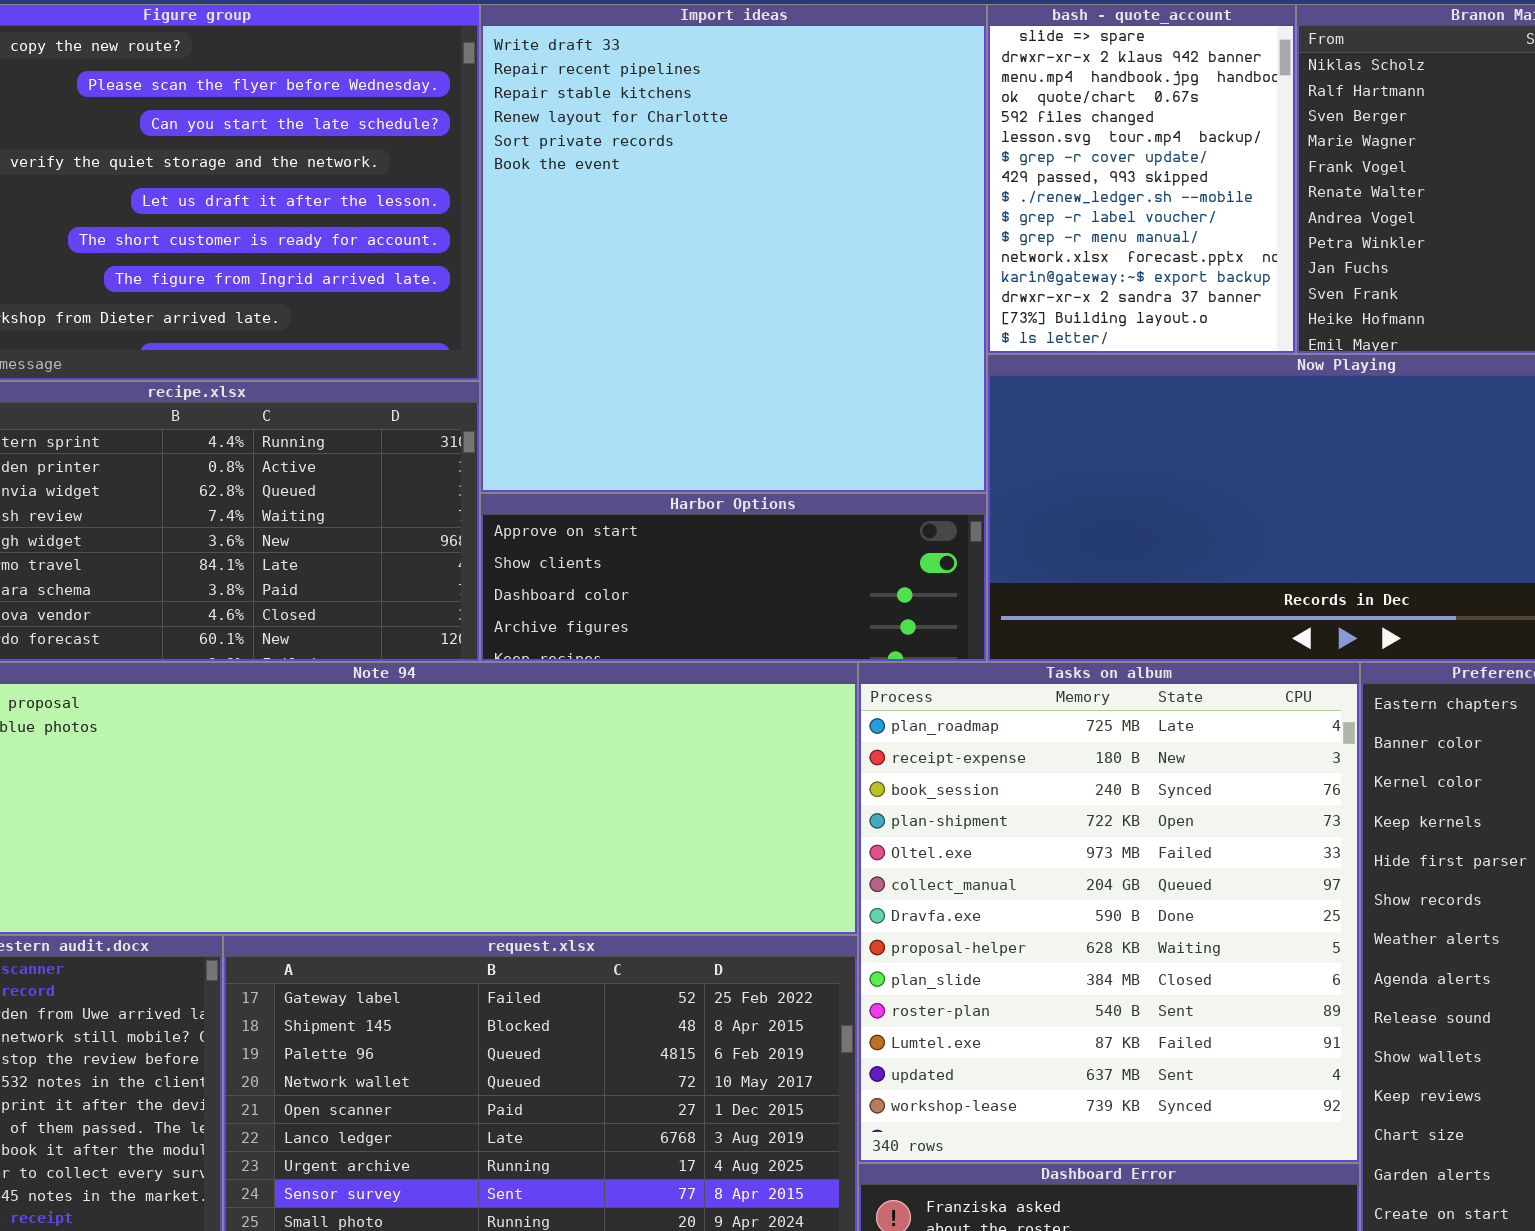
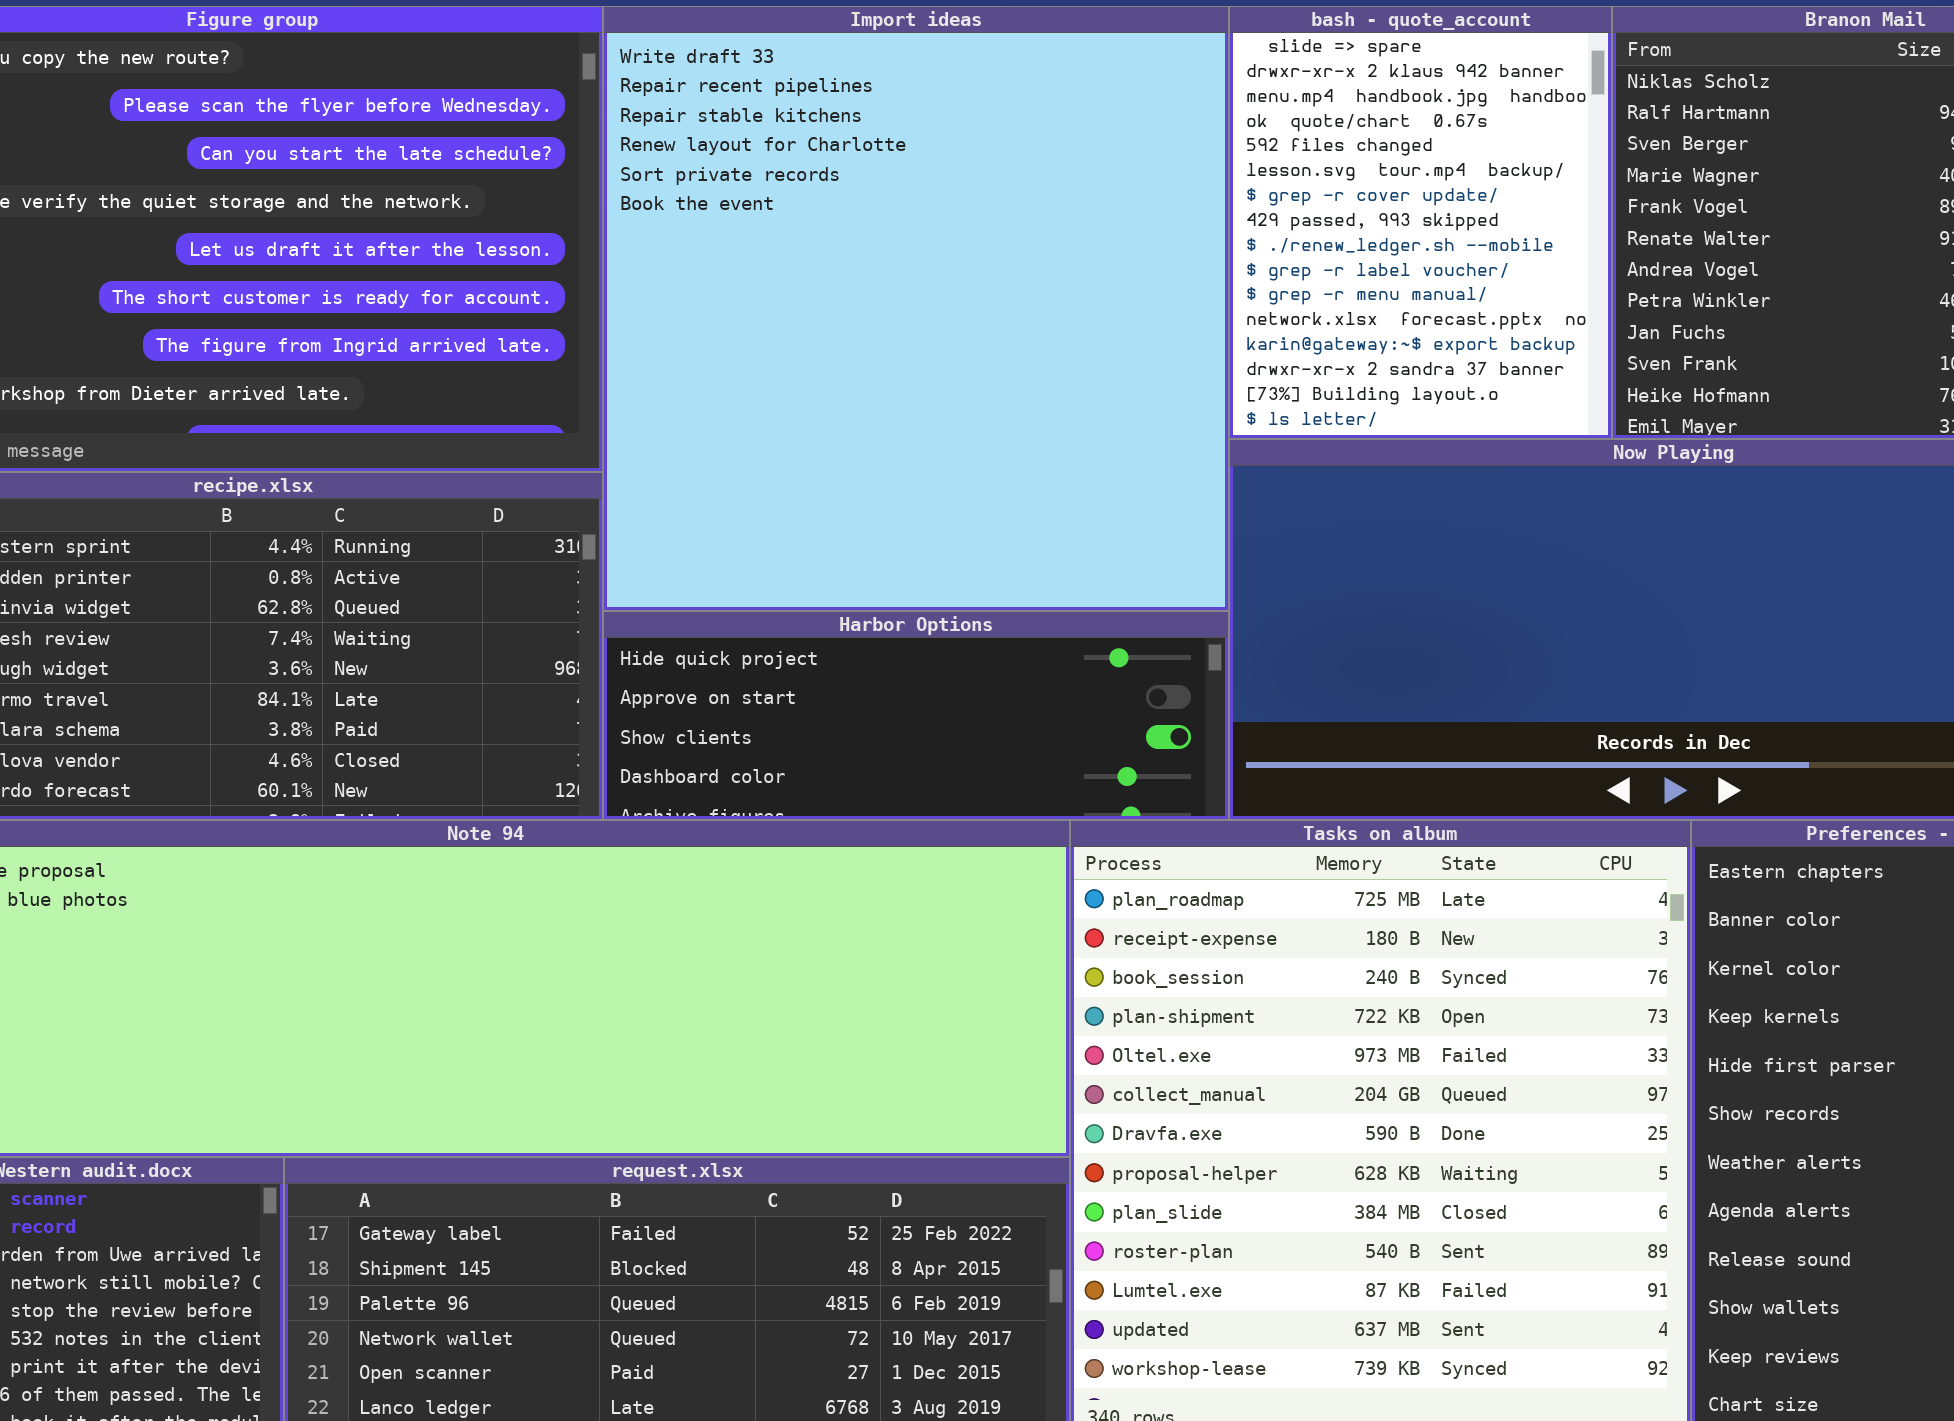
Harbor Options: [480,493,987,662] -> [603,611,1229,820], scrolled up 1 row

